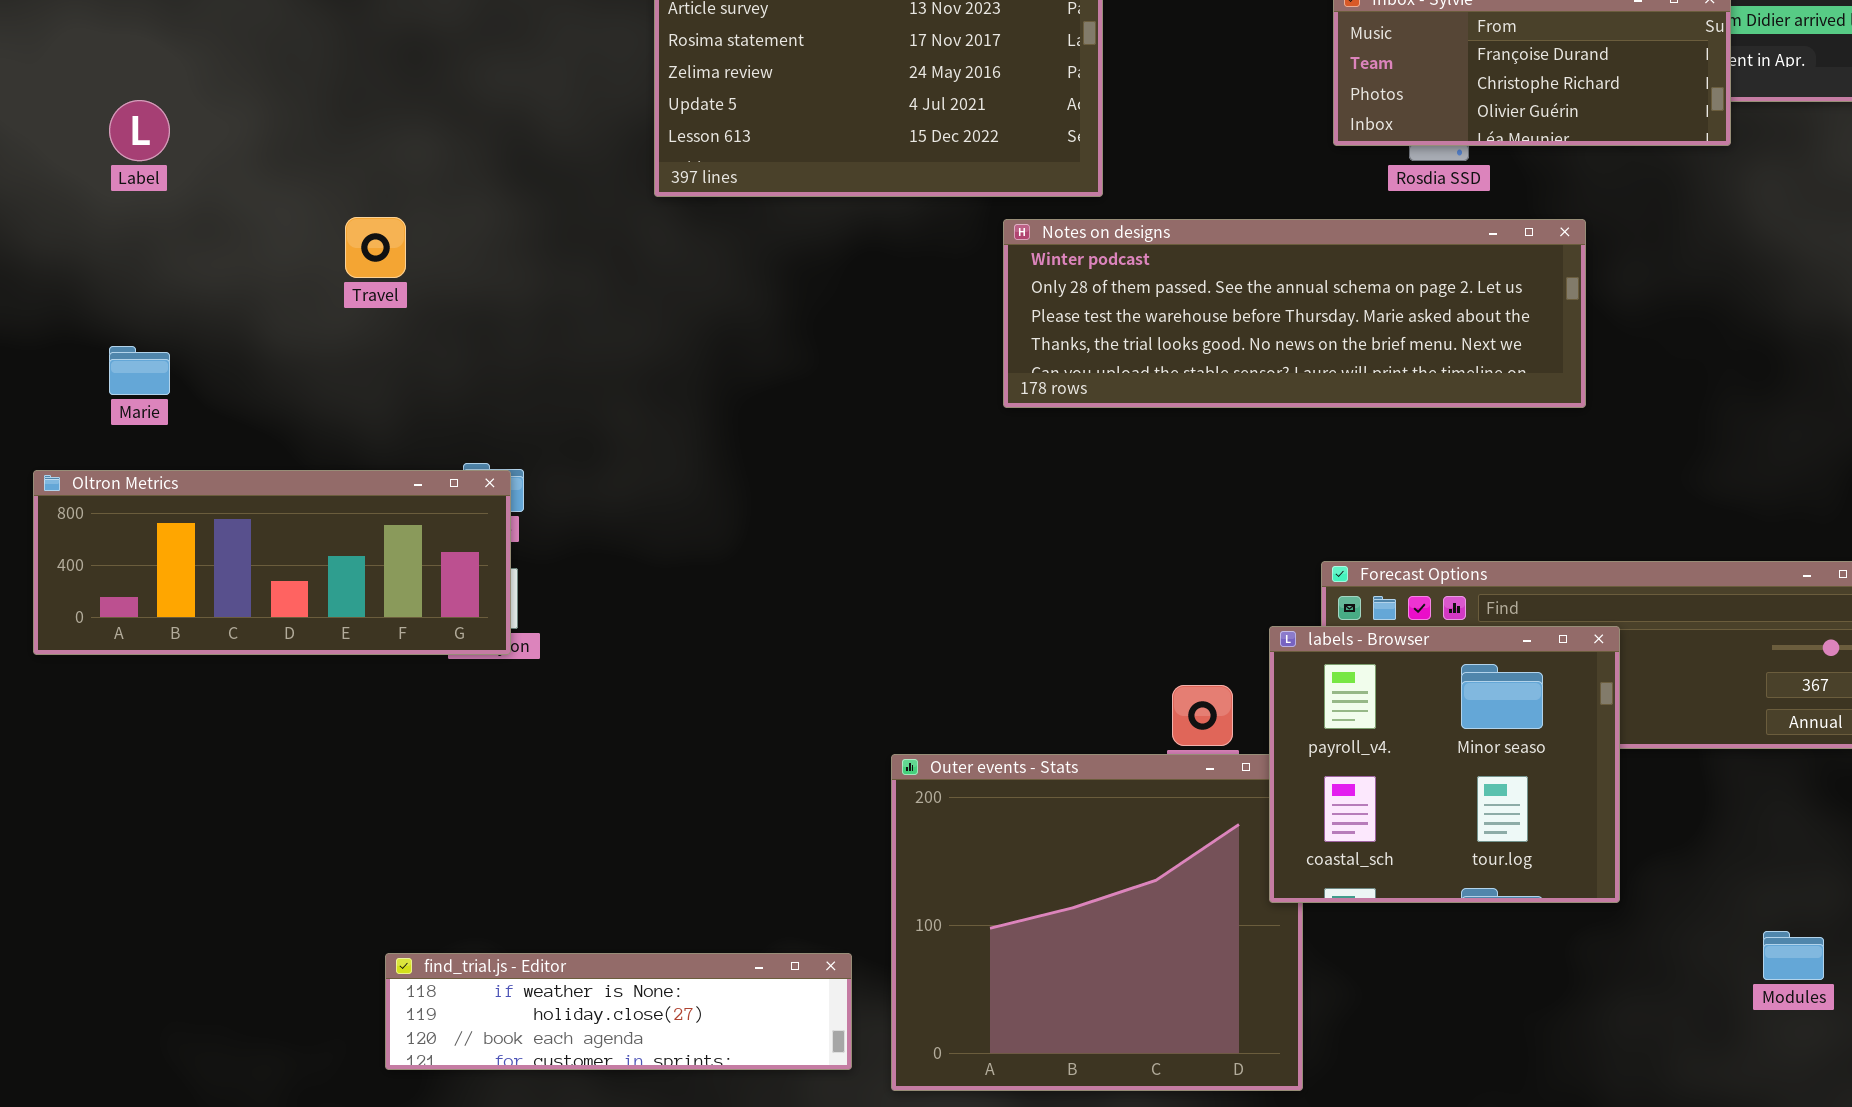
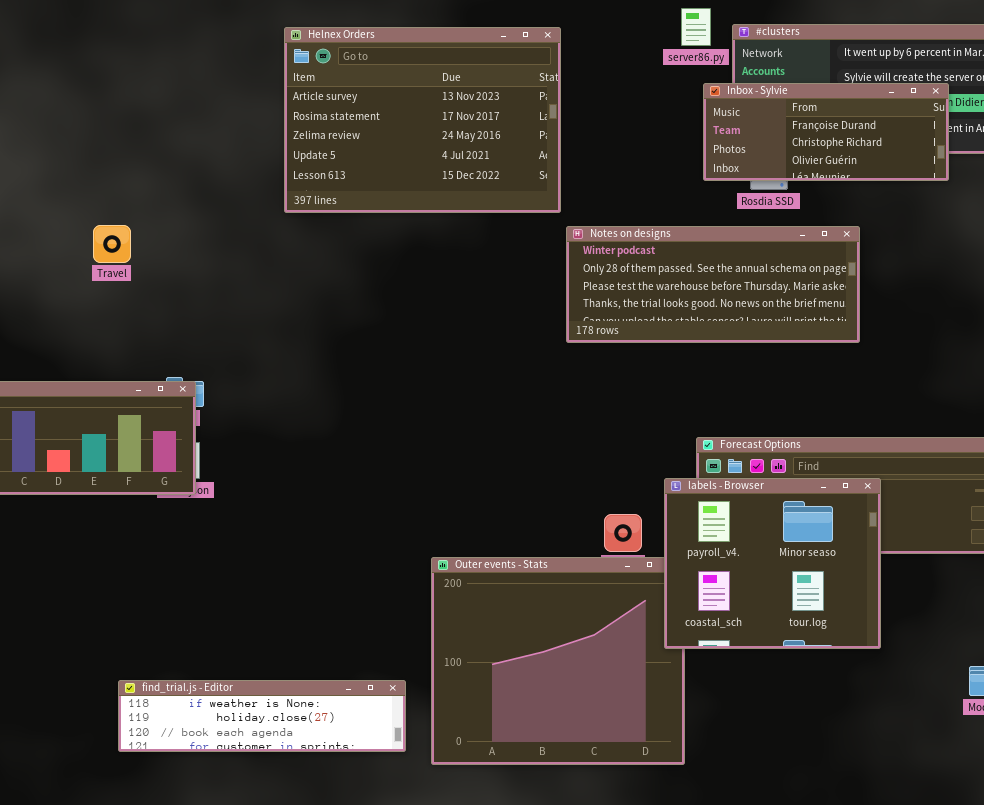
Notes on designs: [1003,219,1586,408] -> [566,226,860,343], resized

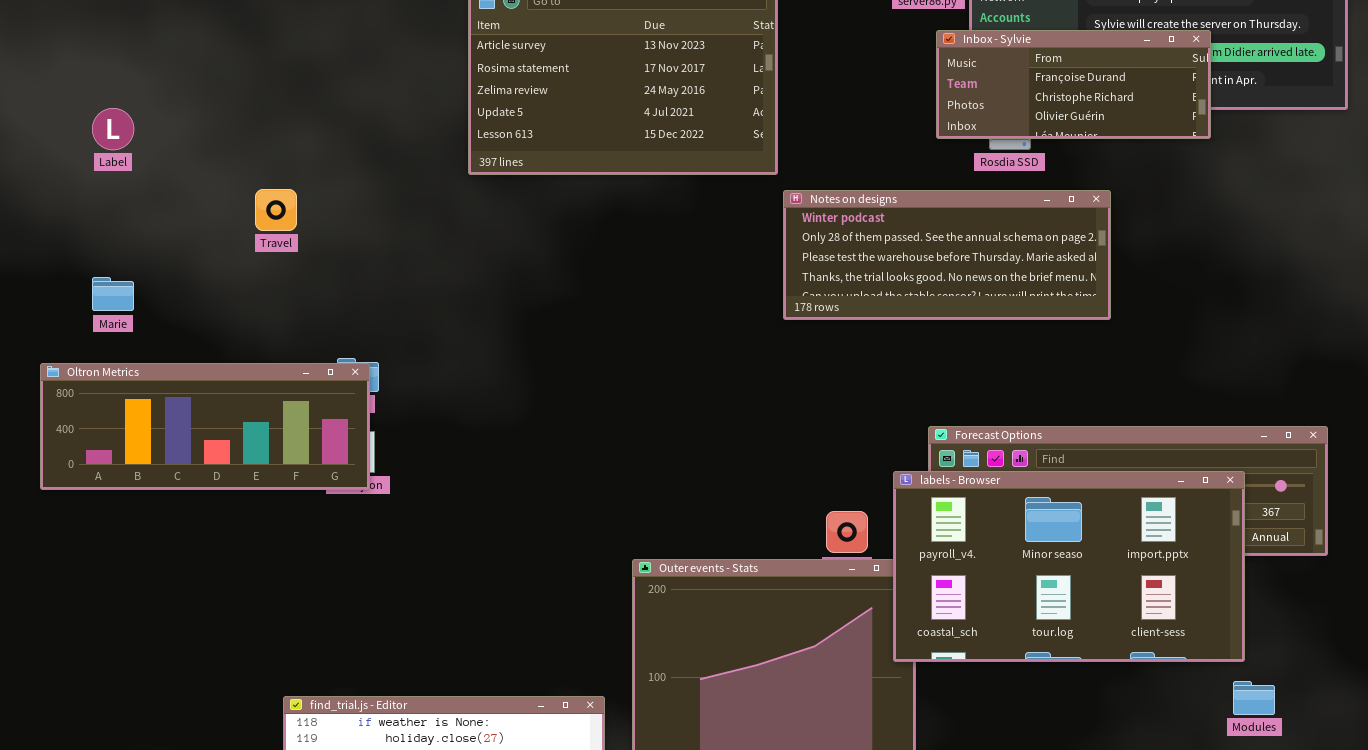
labels - Browser: [664,478,881,649] -> [893,471,1245,662], resized

